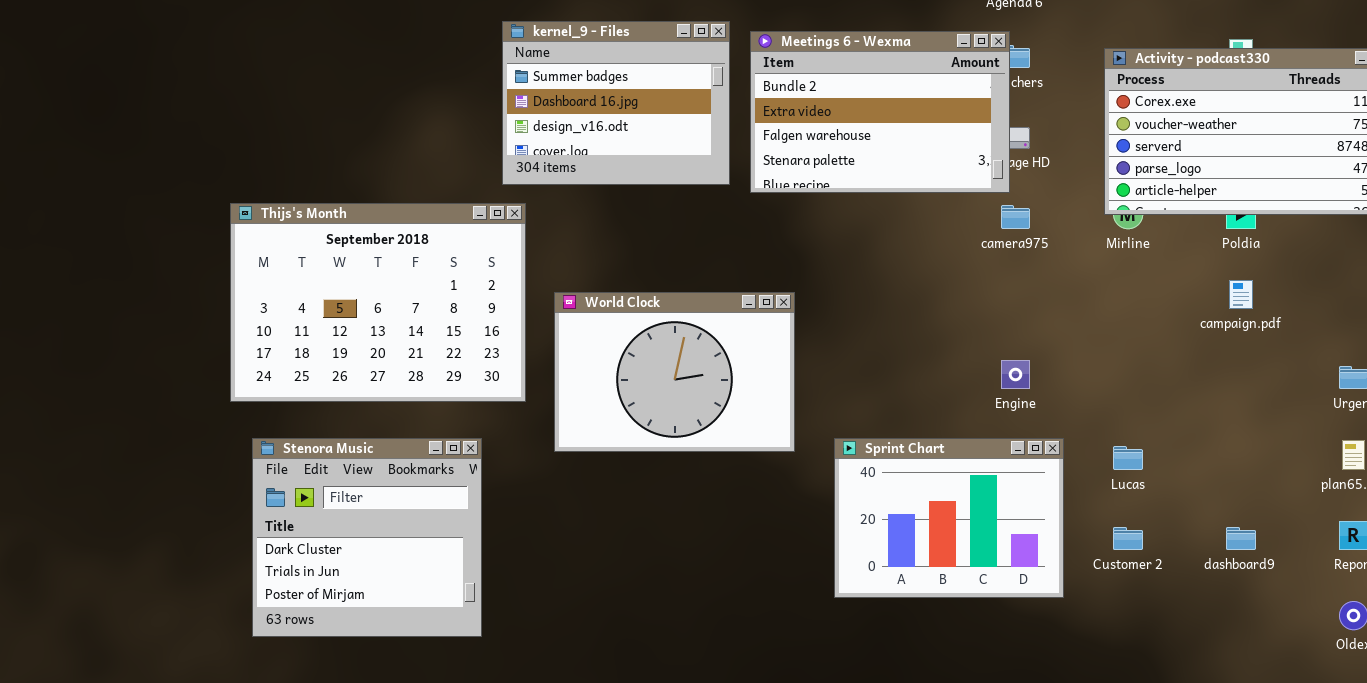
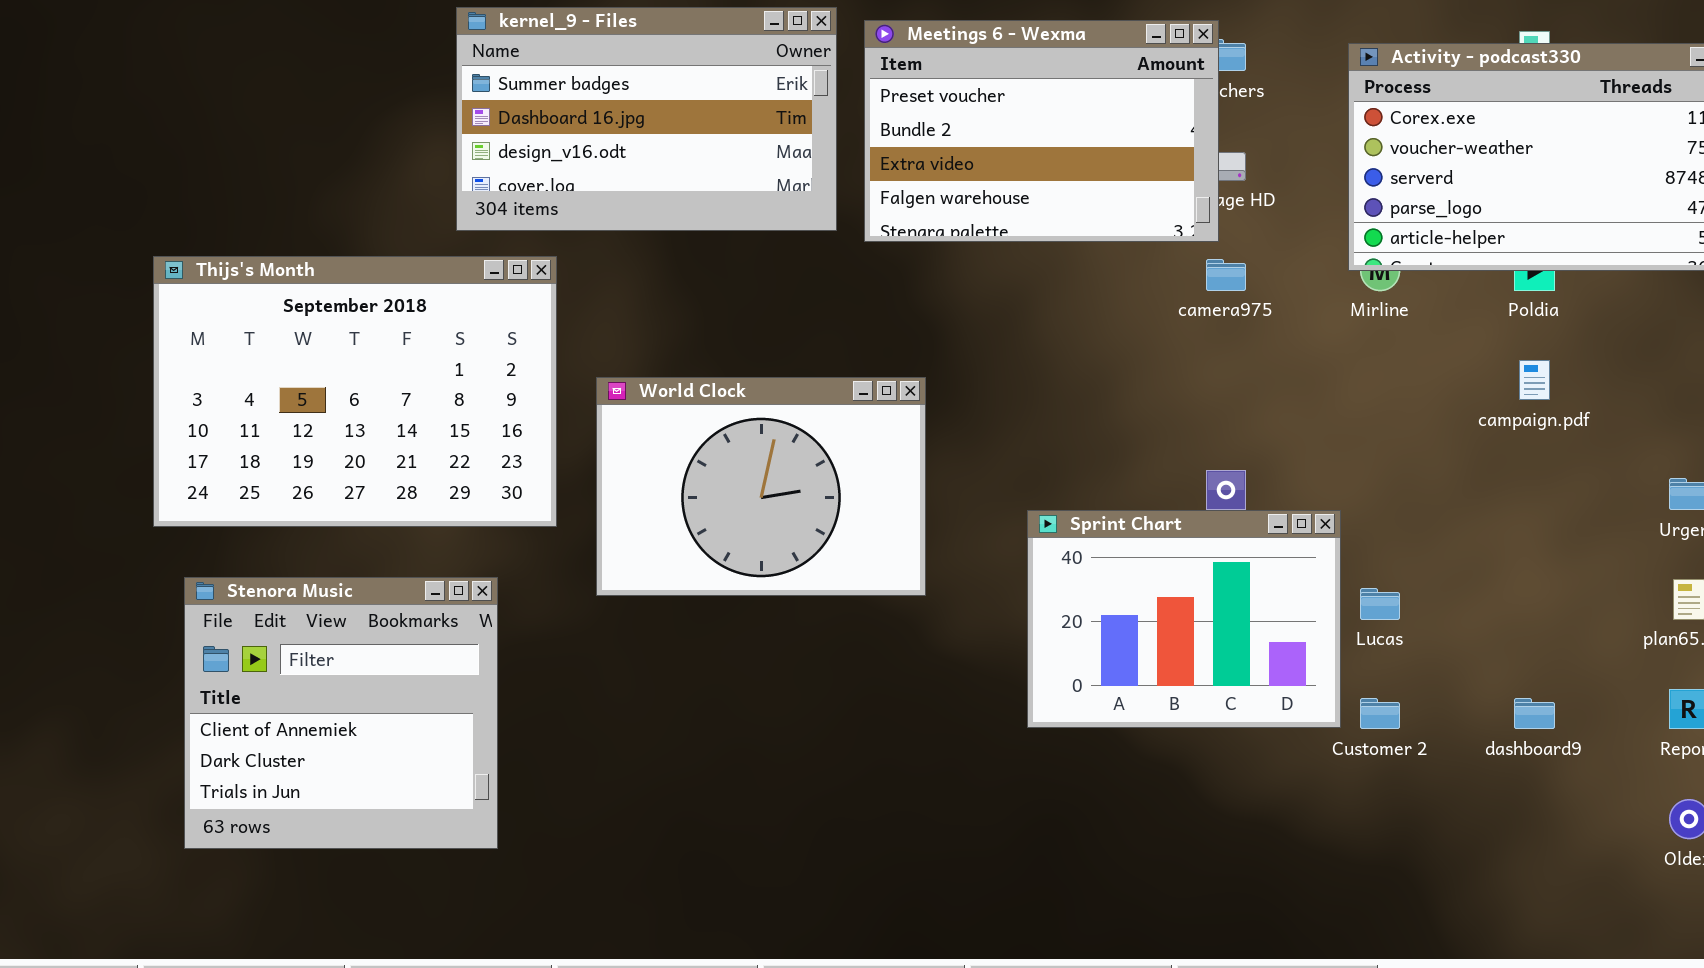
kernel_9 - Files: [502,21,730,185] -> [456,7,837,231], resized
Meetings 6 - Wexma: [750,31,1010,193] -> [864,20,1219,242], scrolled up 1 row
Stenora Music: [252,438,482,637] -> [184,577,498,849], scrolled up 1 row
Sprint Chart: [834,438,1064,598] -> [1027,510,1341,728], moved

